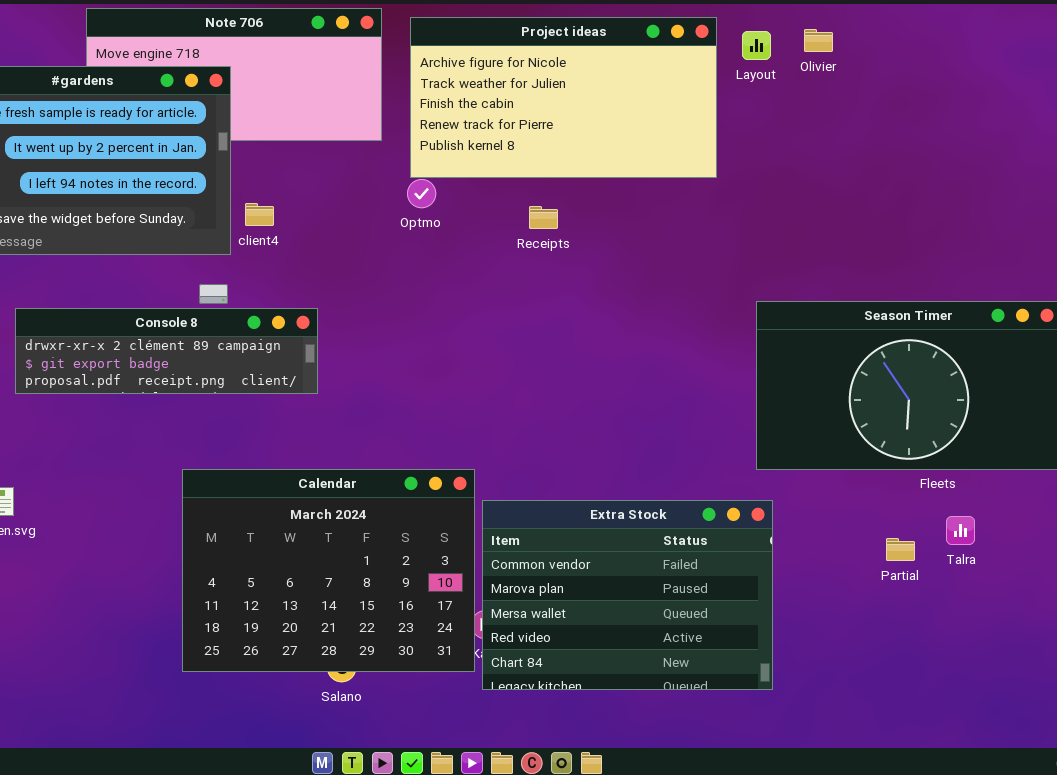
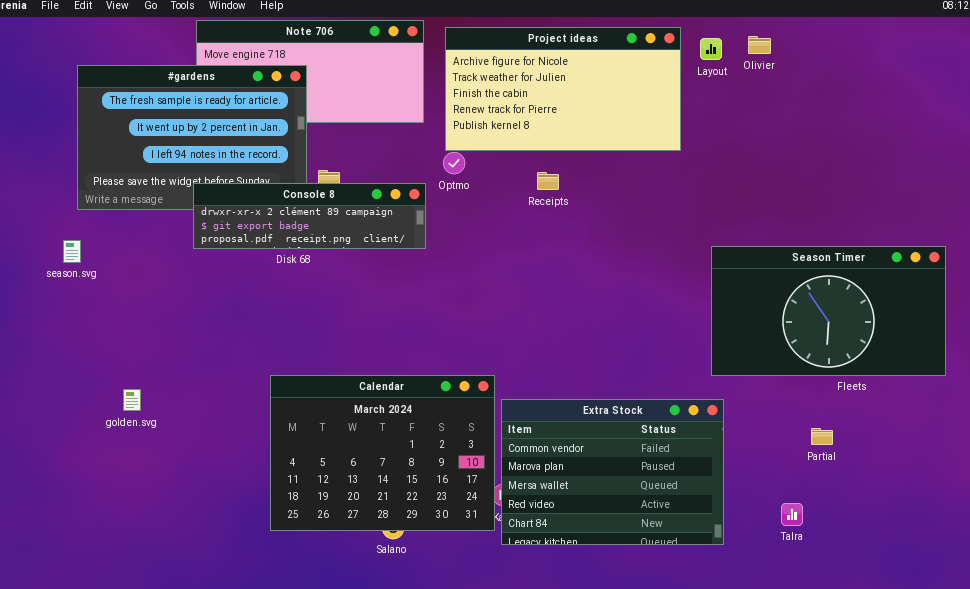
Console 8: [15,308,318,394] -> [193,183,426,249], moved
Talra: [946,516,975,545] -> [781,503,803,526], moved

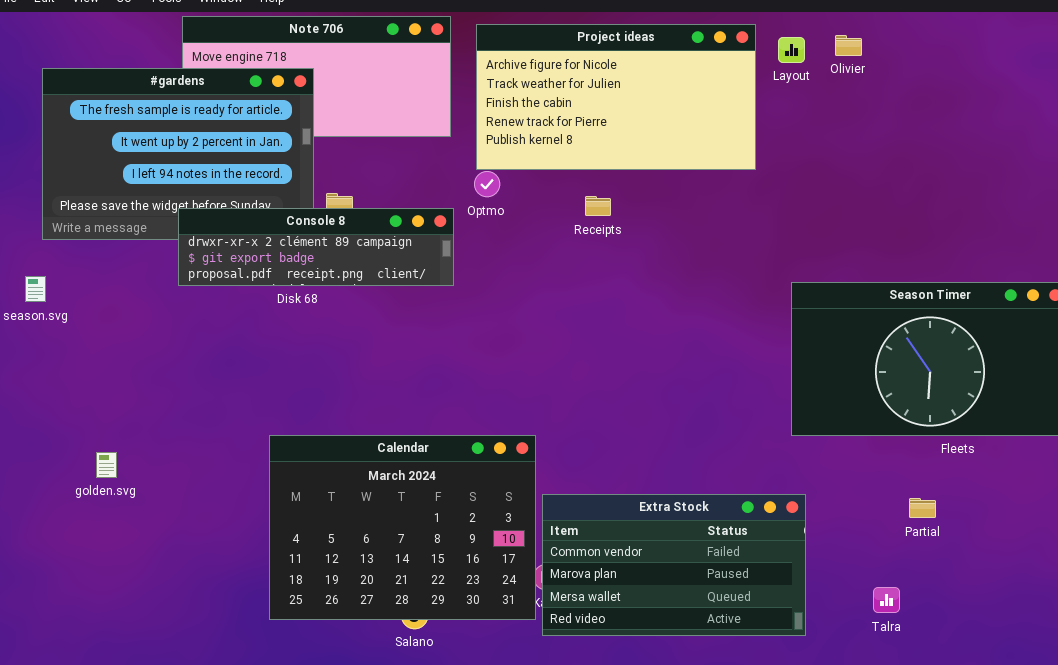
Extra Stock: [501,399,724,545] -> [542,494,806,636], resized

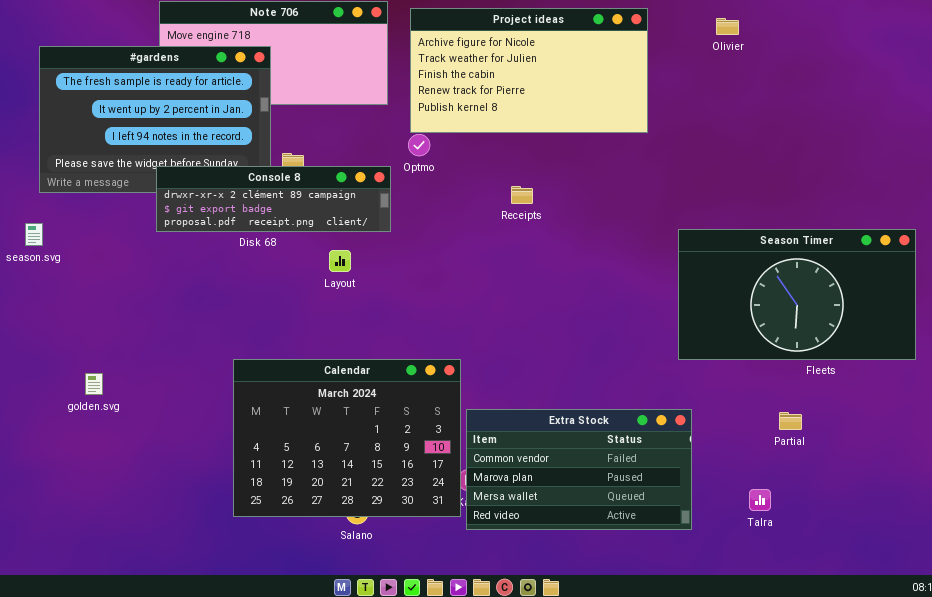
Layout: [778,37,805,63] -> [329,250,351,272], moved
Receipts: [585,196,611,216] -> [511,186,533,204], moved

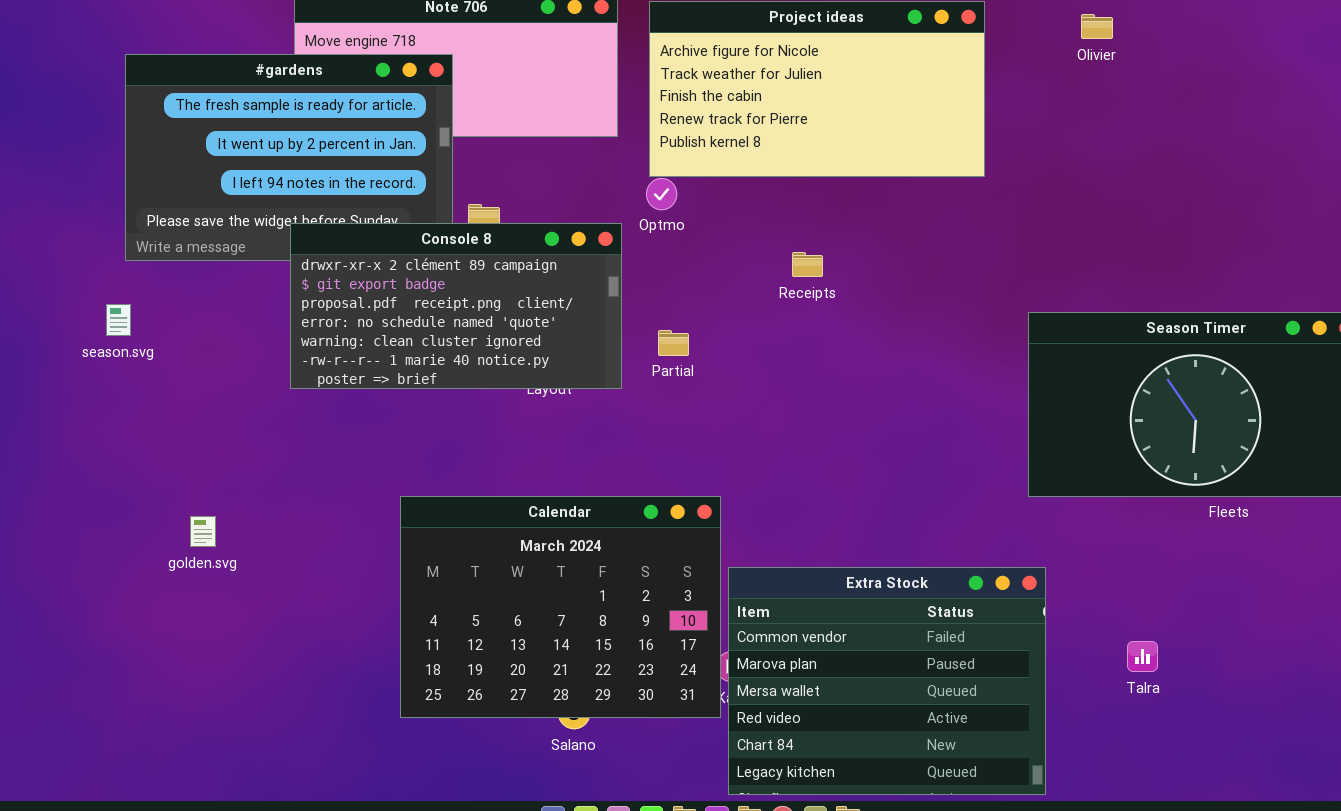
Console 8: [156,166,391,232] -> [290,223,622,389], resized
Extra Stock: [466,409,692,530] -> [728,567,1046,795], resized
Partial: [779,412,802,430] -> [658,330,689,356], moved
Talra: [749,489,771,511] -> [1127,641,1158,672], moved

